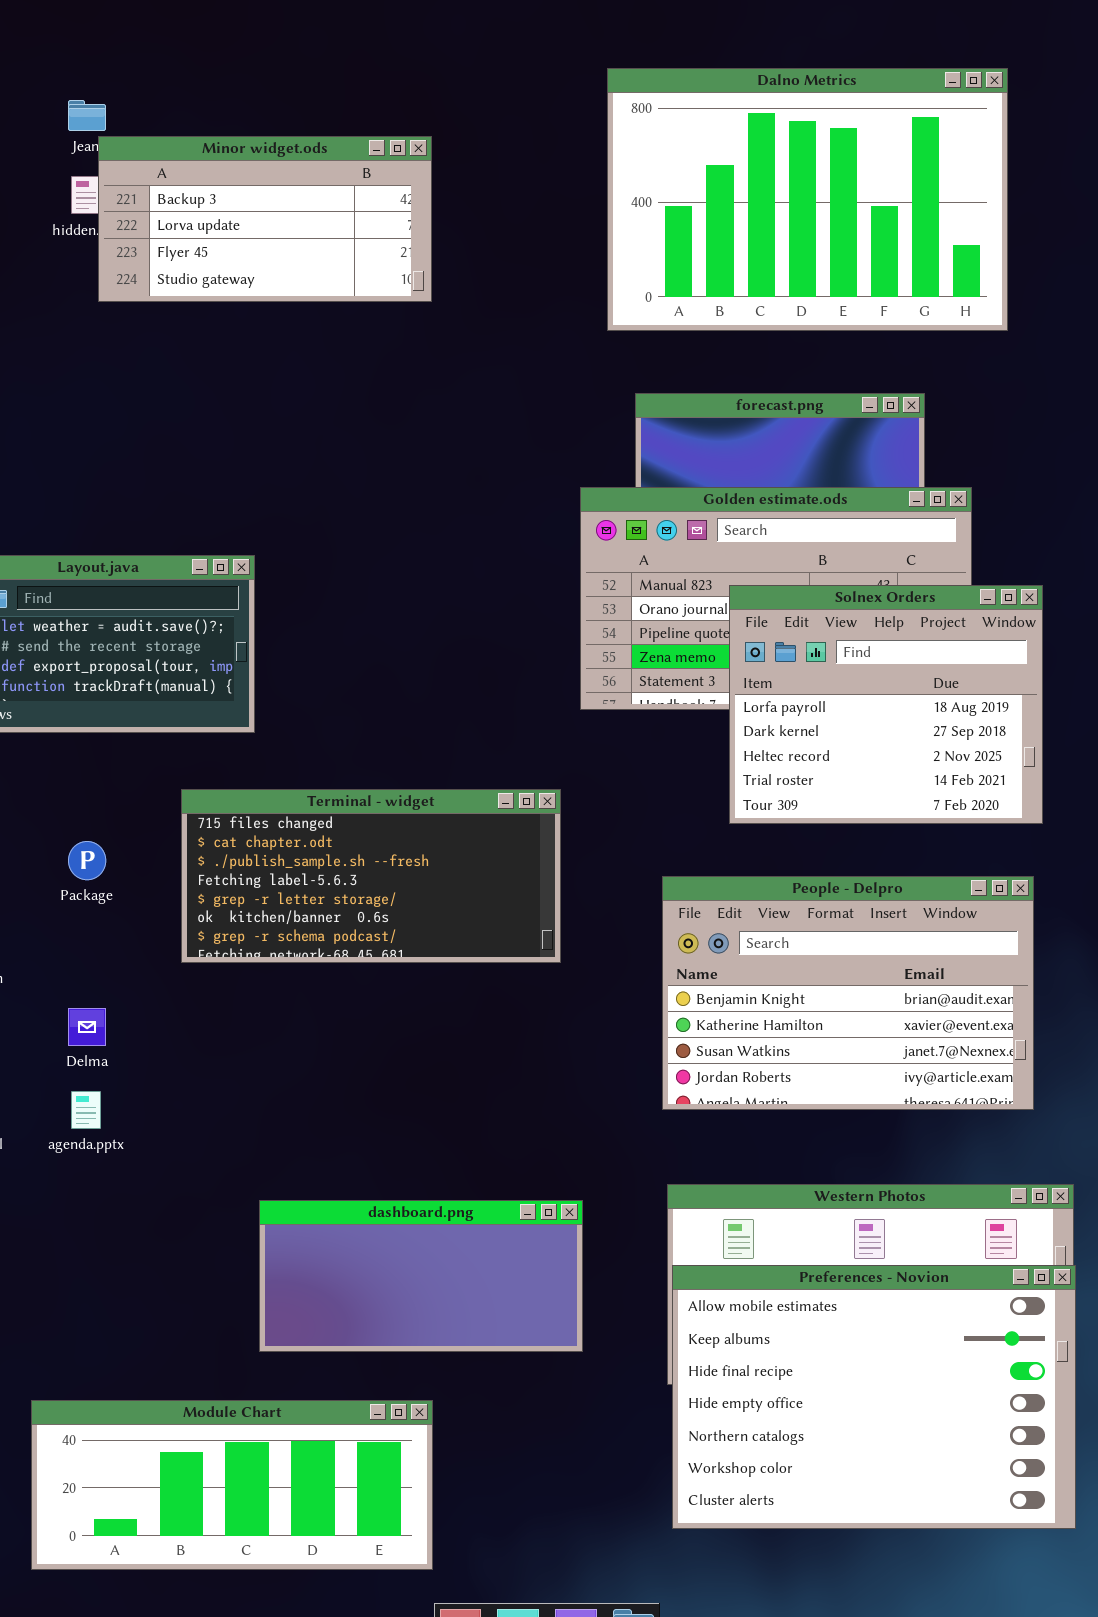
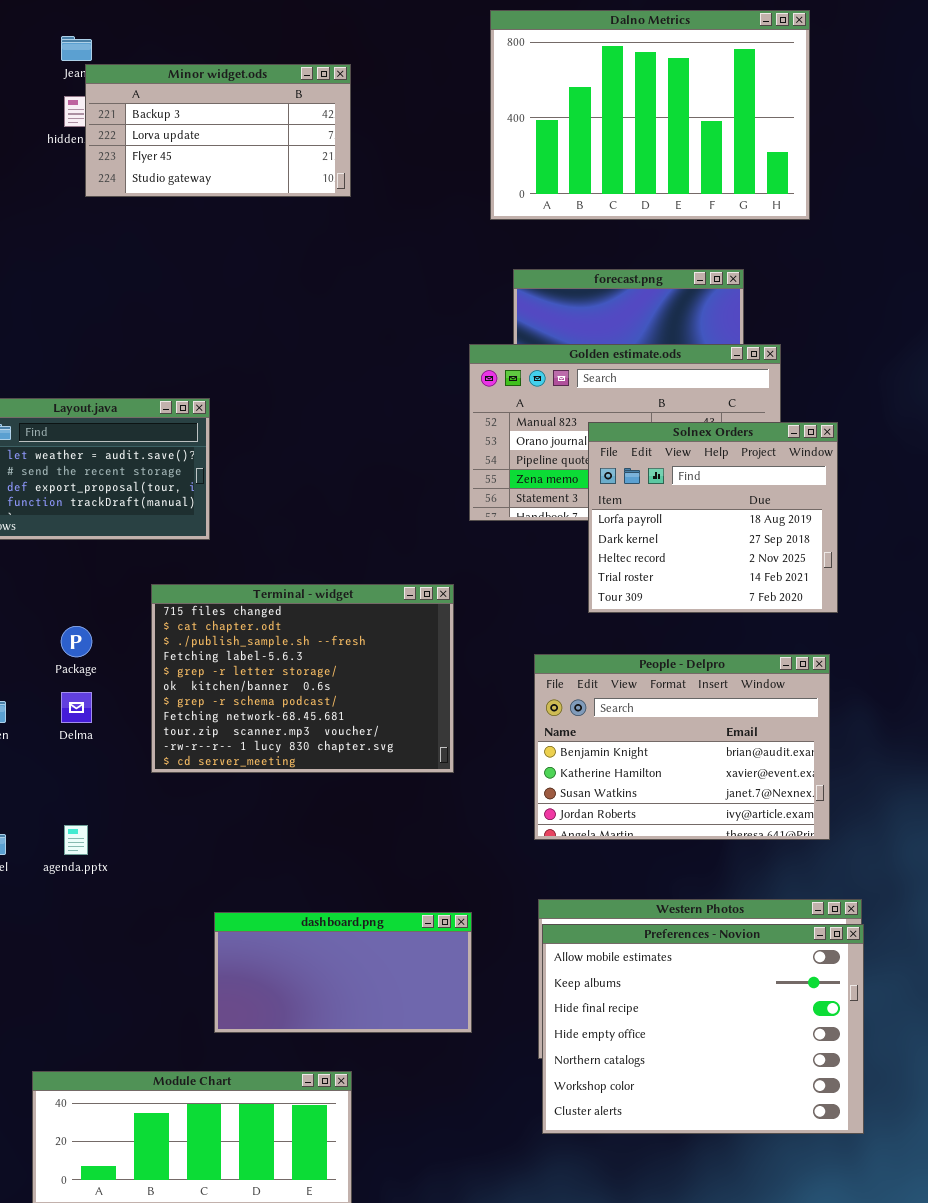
Terminal - widget: [181,789,561,963] -> [151,584,454,773], resized
Delma: [68,1008,106,1046] -> [61,692,92,723], moved
Preferences - Novion: [672,1265,1076,1529] -> [542,924,864,1134], moved

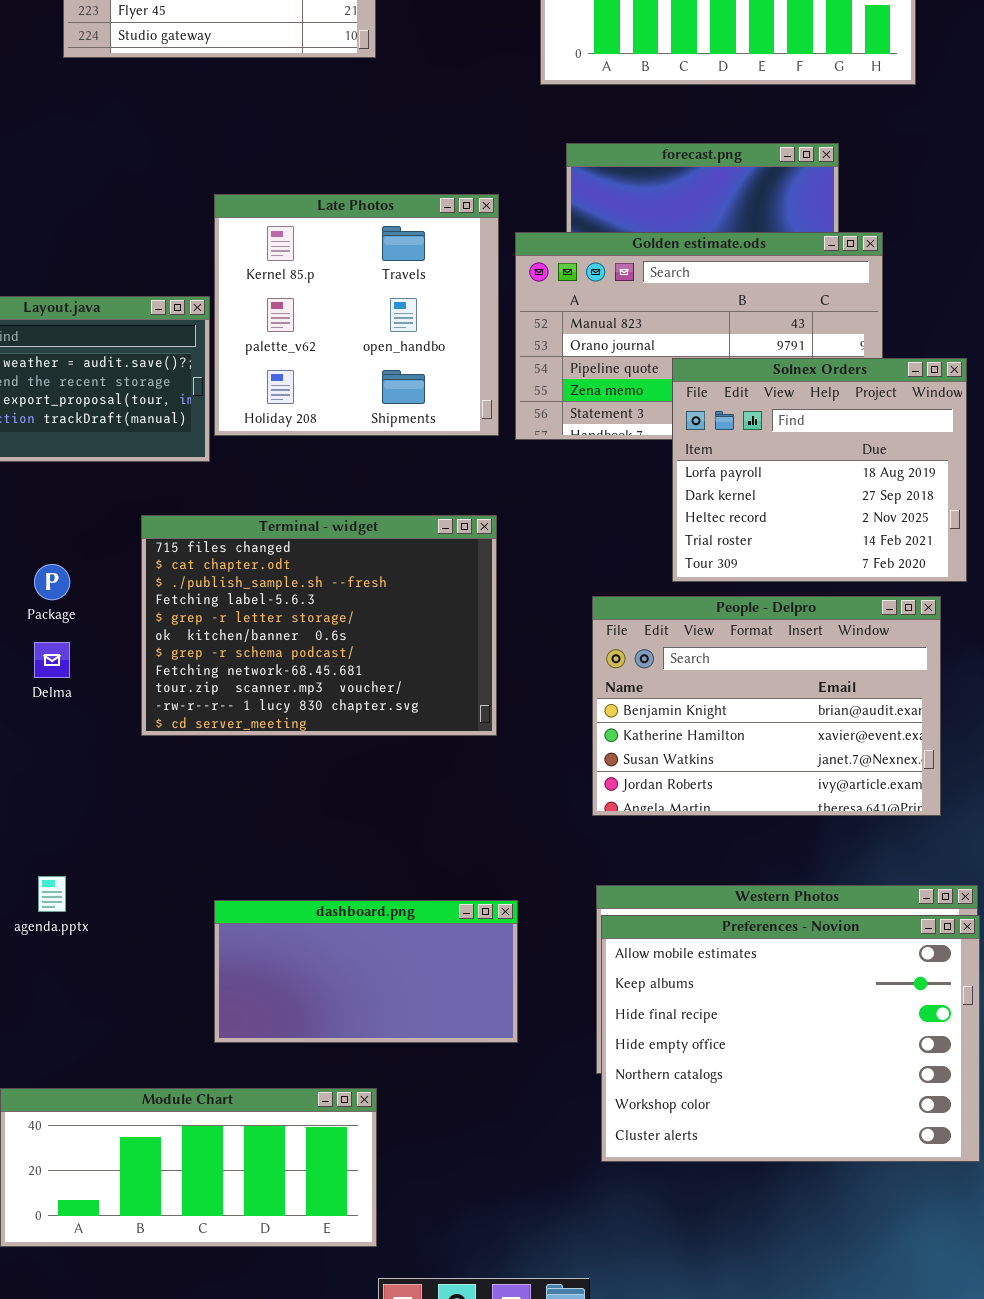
Late Photos: none -> [214,194,499,436], opened
Solnex Orders: [588,422,838,613] -> [672,358,967,582], moved
agenda.pptx: [64,825,88,855] -> [38,876,66,912], moved

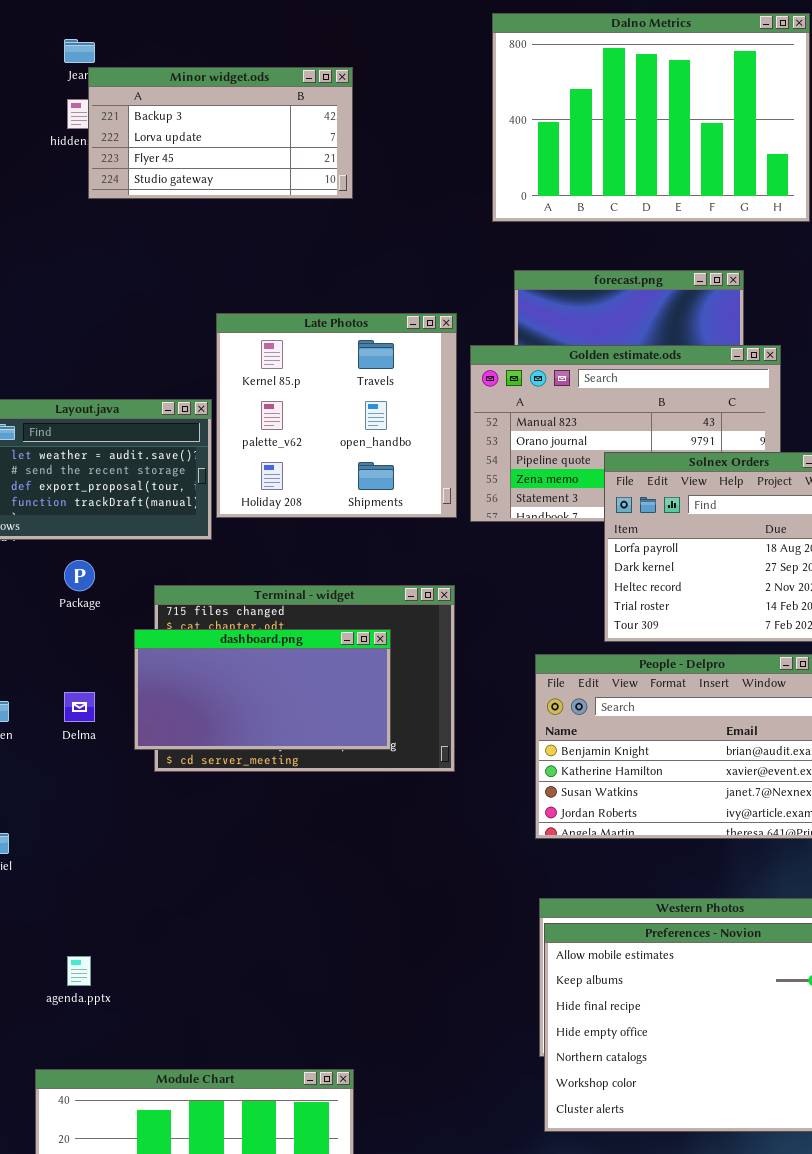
Package: [34,564,70,600] -> [64,560,95,591], moved
agenda.pptx: [38,876,66,912] -> [67,956,91,986], moved
dashboard.png: [214,900,518,1043] -> [134,629,391,750], moved

